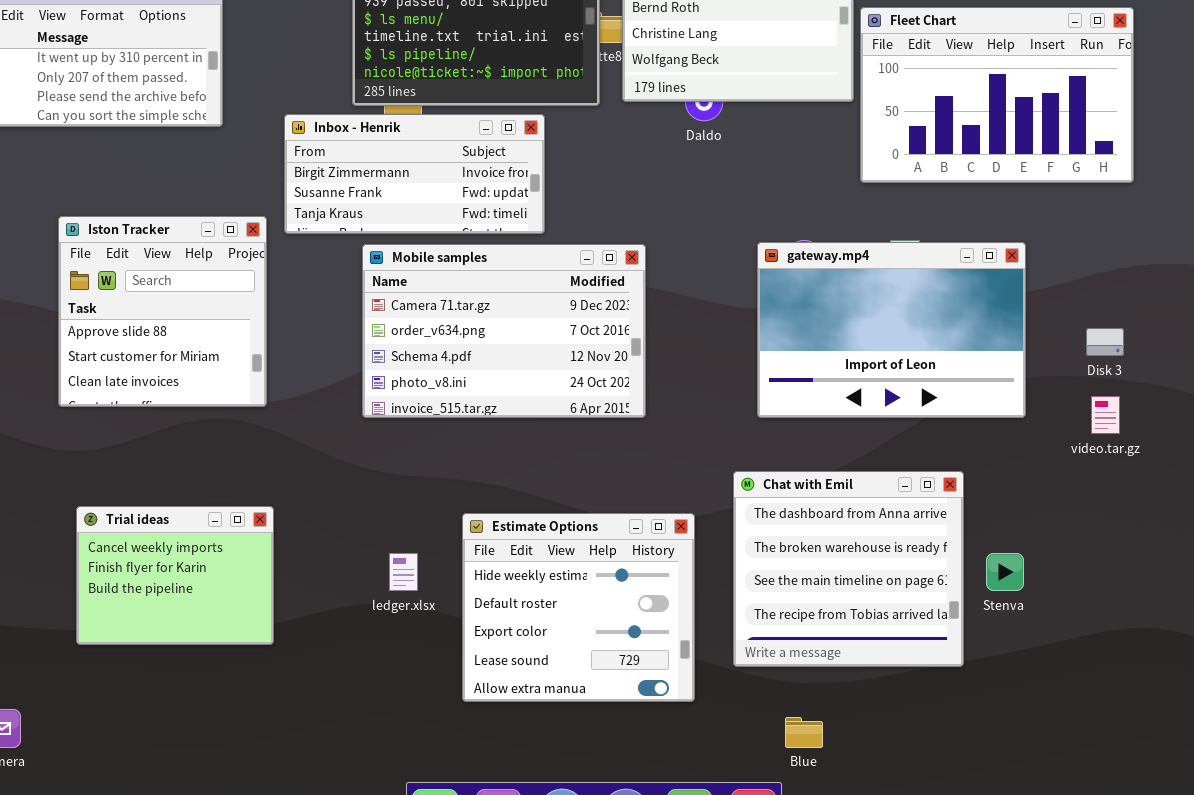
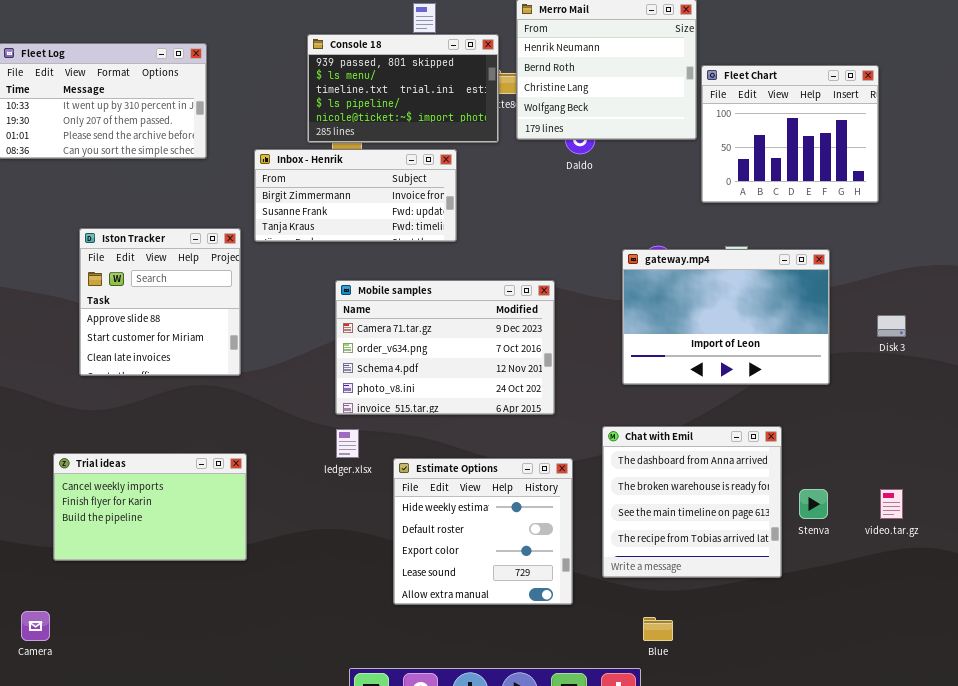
Fleet Chart: [860,7,1134,183] -> [701,65,879,203], resized
Mobile samples: [362,244,646,418] -> [335,280,555,415], moved
video.tar.gz: [1091,396,1120,434] -> [880,489,903,519], moved
Trial ideas: [76,506,274,645] -> [53,453,247,561], resized
ledger.xlsx: [389,553,418,591] -> [336,429,359,458], moved

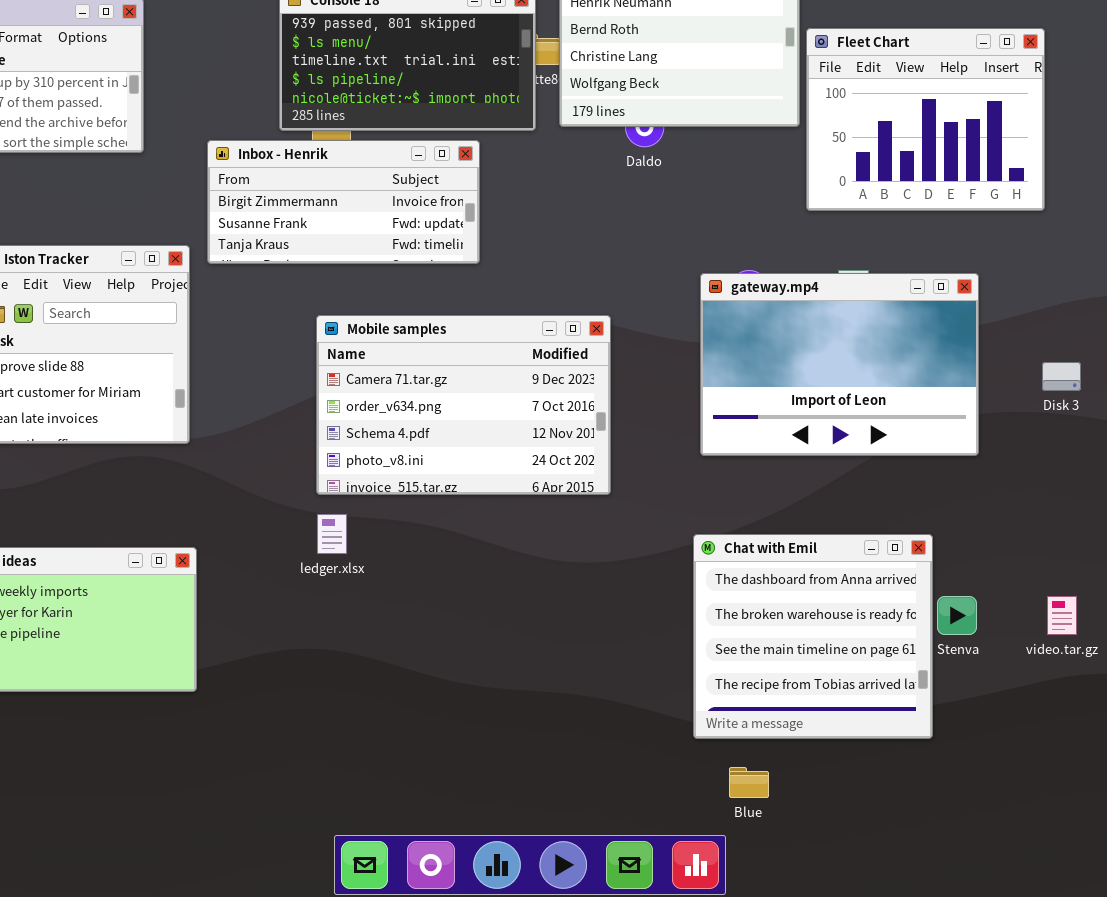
Chat with Emil: [602,426,782,578] -> [693,534,933,739], moved
Estimate Options: [393,458,573,605] -> none, closed

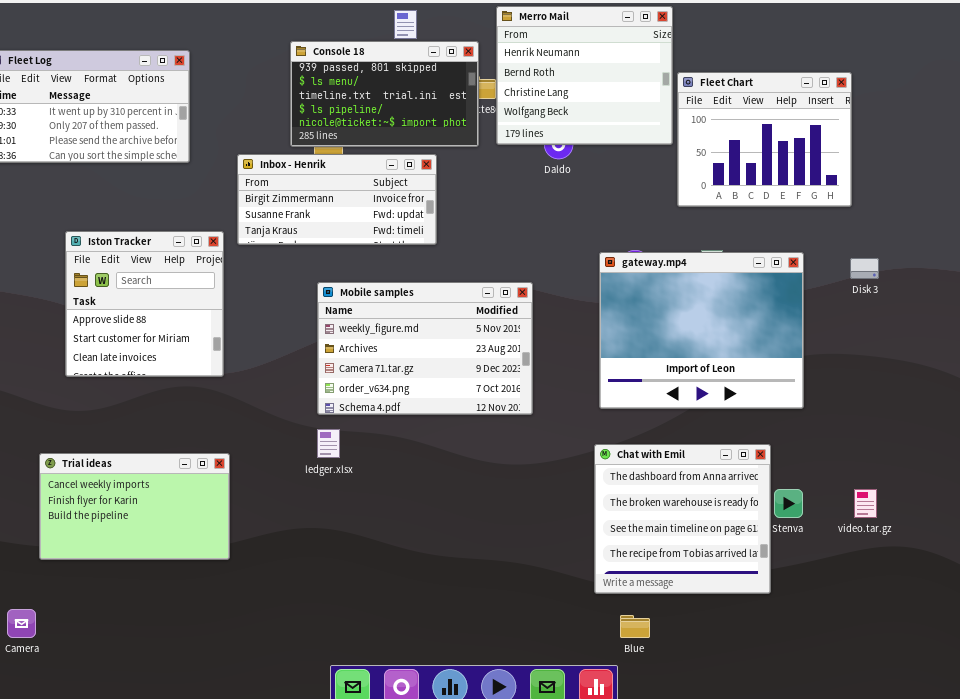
gateway.mp4: [700,273,979,456] -> [599,252,804,409], resized
Mobile samples: [316,315,611,495] -> [317,282,533,415], scrolled up 2 rows
Disk 3: [1042,362,1081,391] -> [850,258,879,279], moved

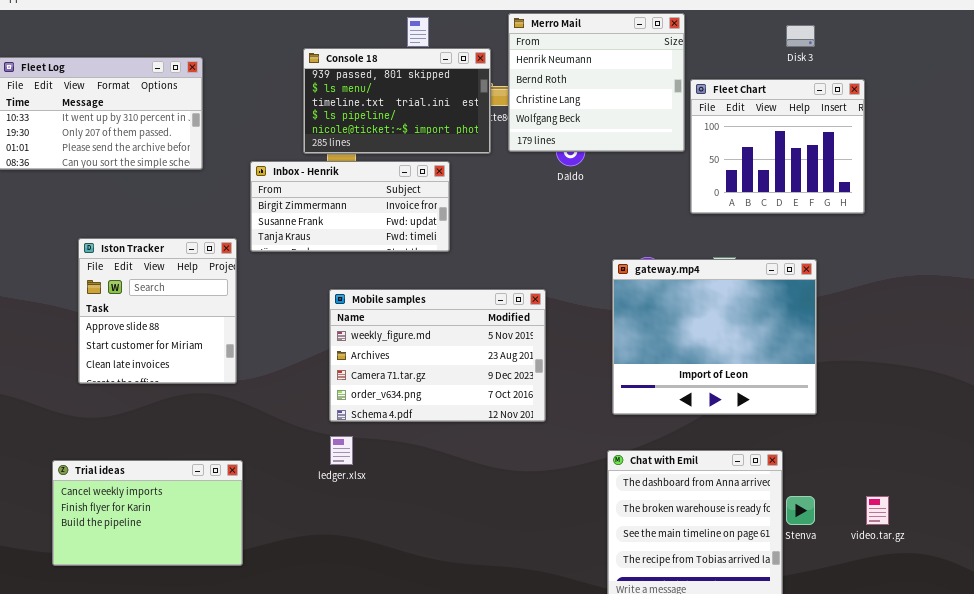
Disk 3: [850,258,879,279] -> [786,25,815,47], moved

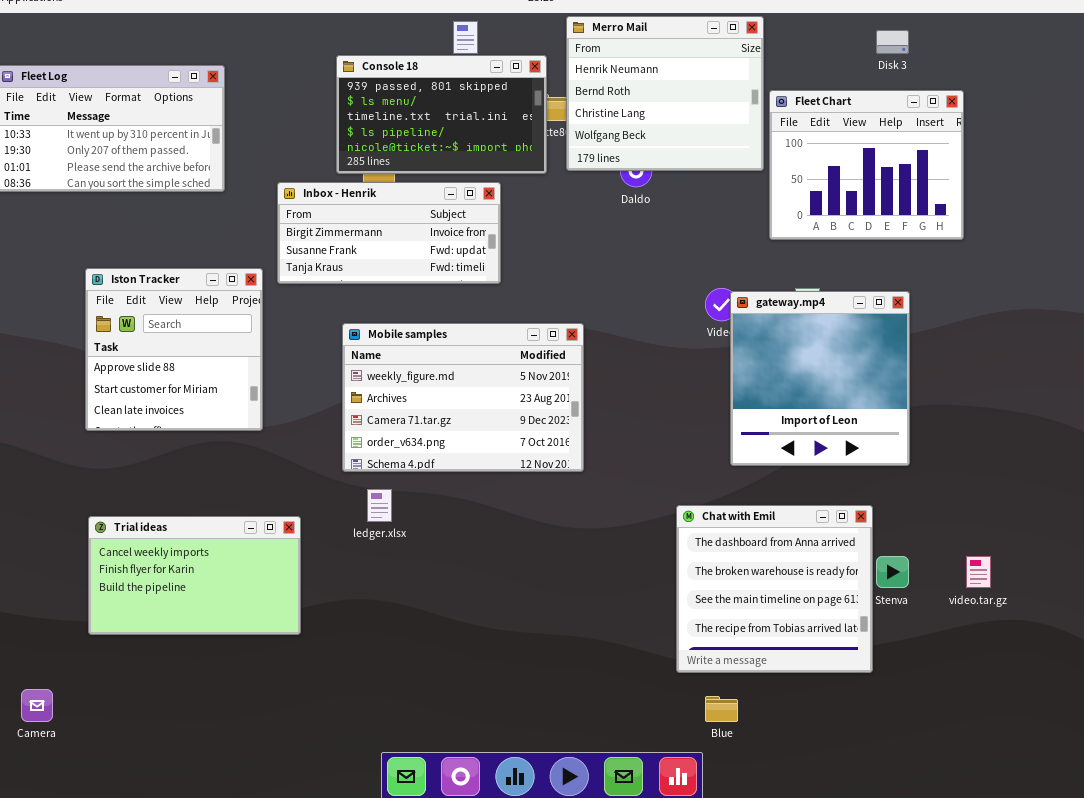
gateway.mp4: [612,259,817,415] -> [730,291,910,466], resized
Mobile samples: [329,289,546,422] -> [342,323,584,472], moved
Trial ideas: [52,460,243,566] -> [88,516,301,635], moved

